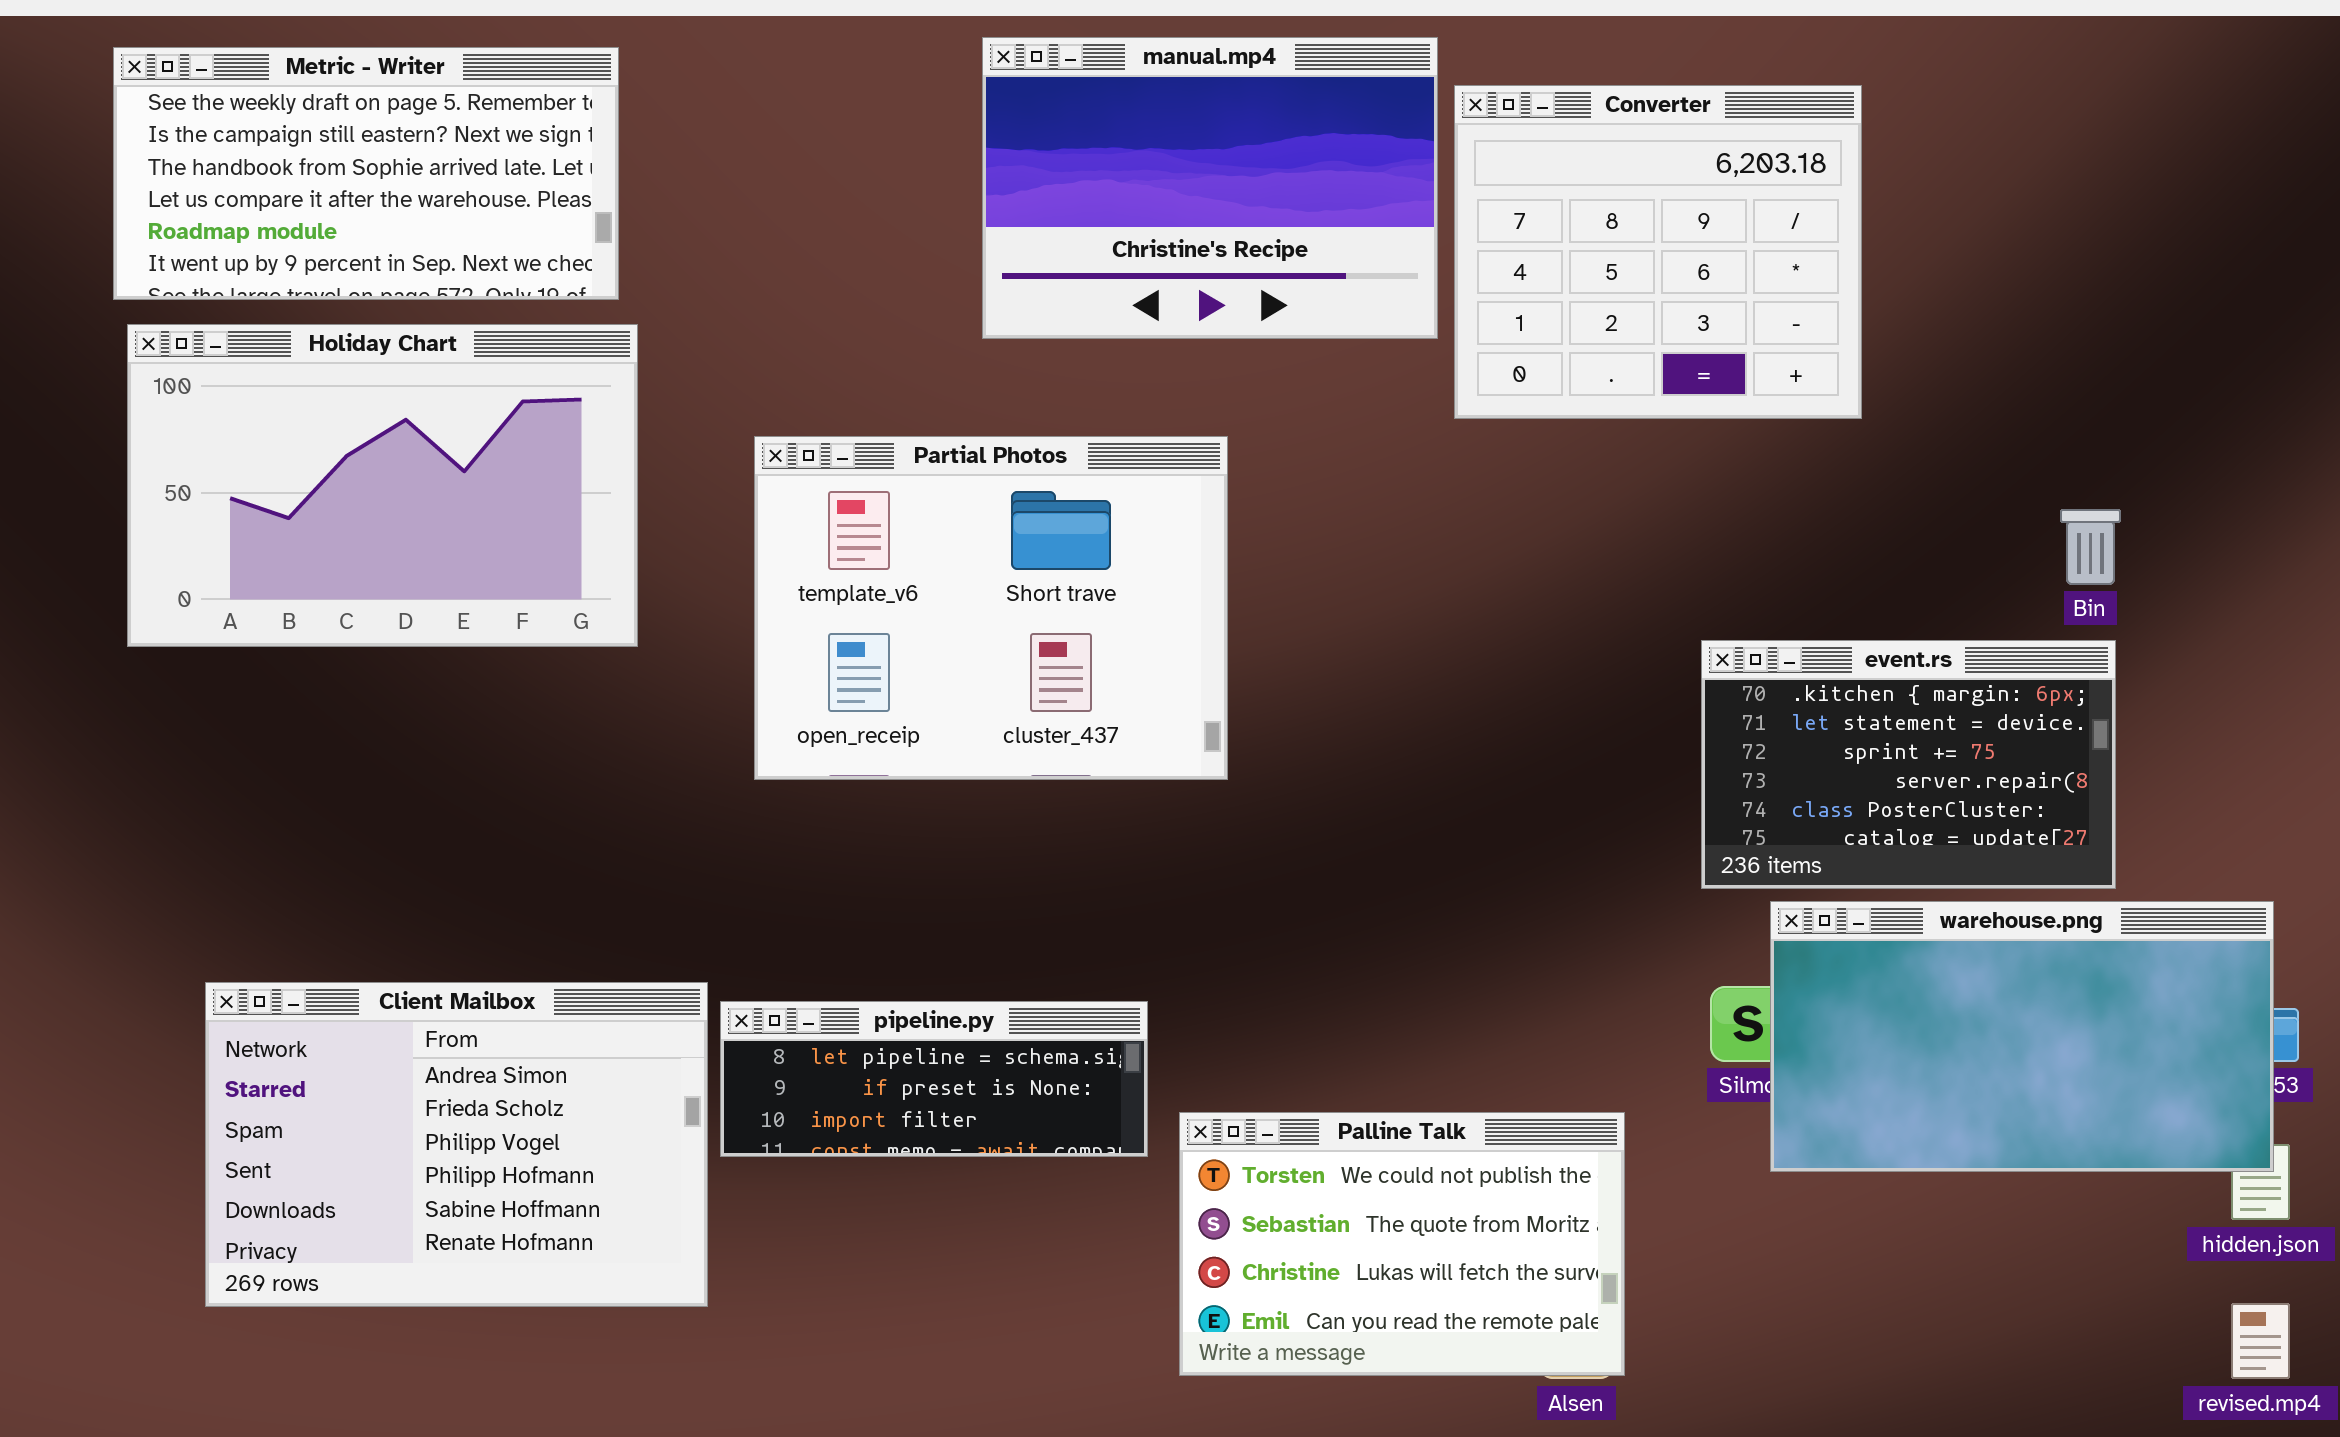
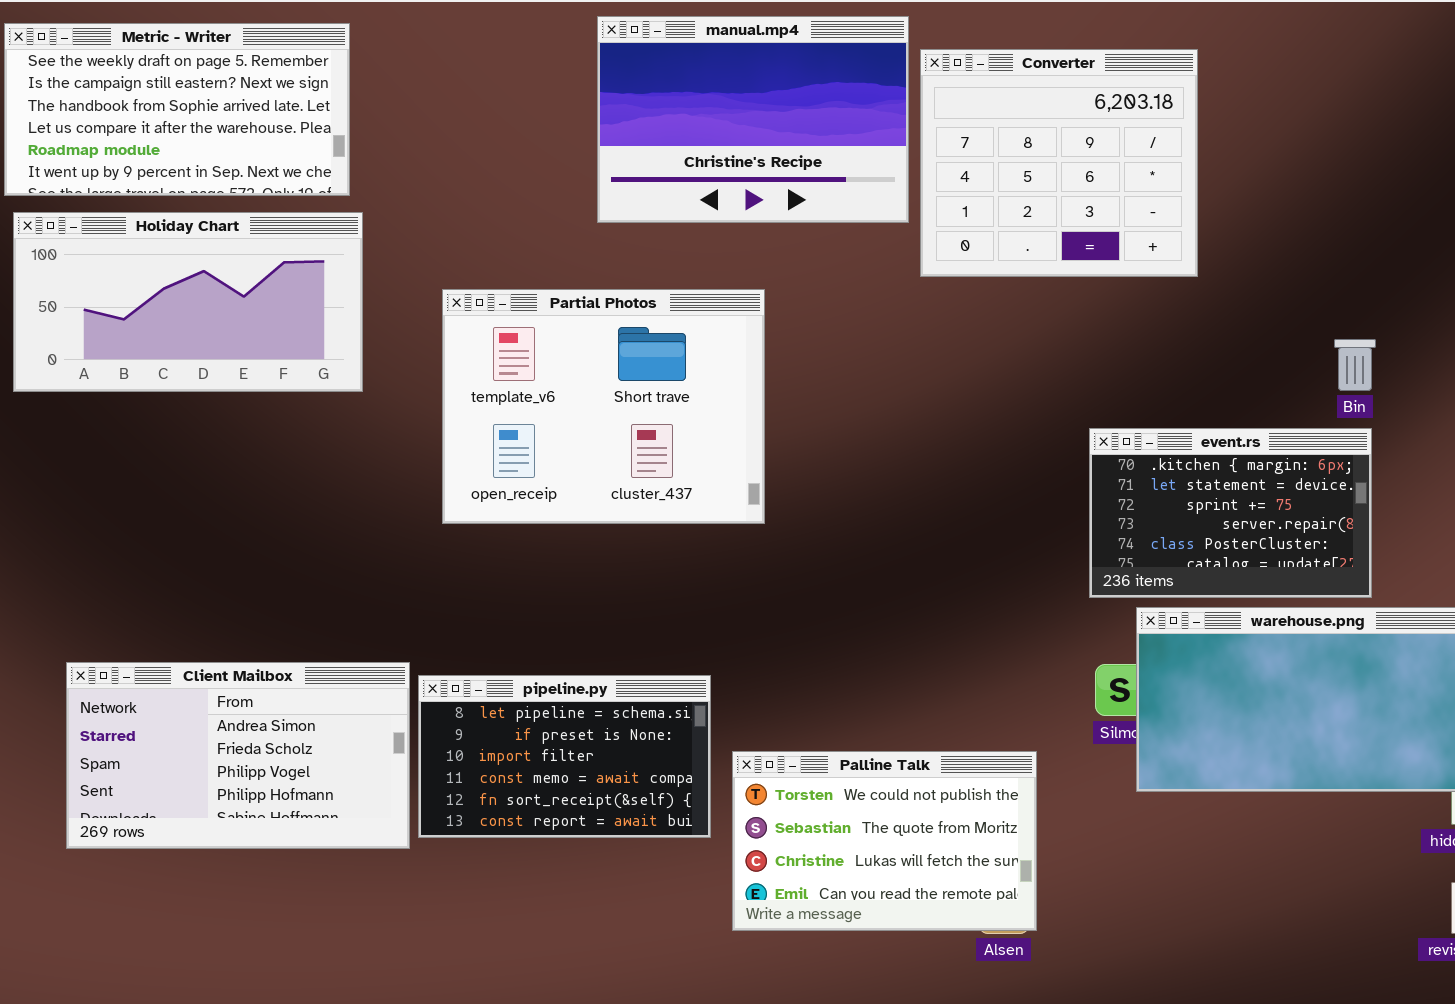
Holiday Chart: [127,324,638,647] -> [13,212,363,392], resized
Client Mailbox: [205,982,708,1307] -> [66,662,410,849], resized
pipeline.py: [720,1001,1148,1157] -> [418,675,711,838], resized

